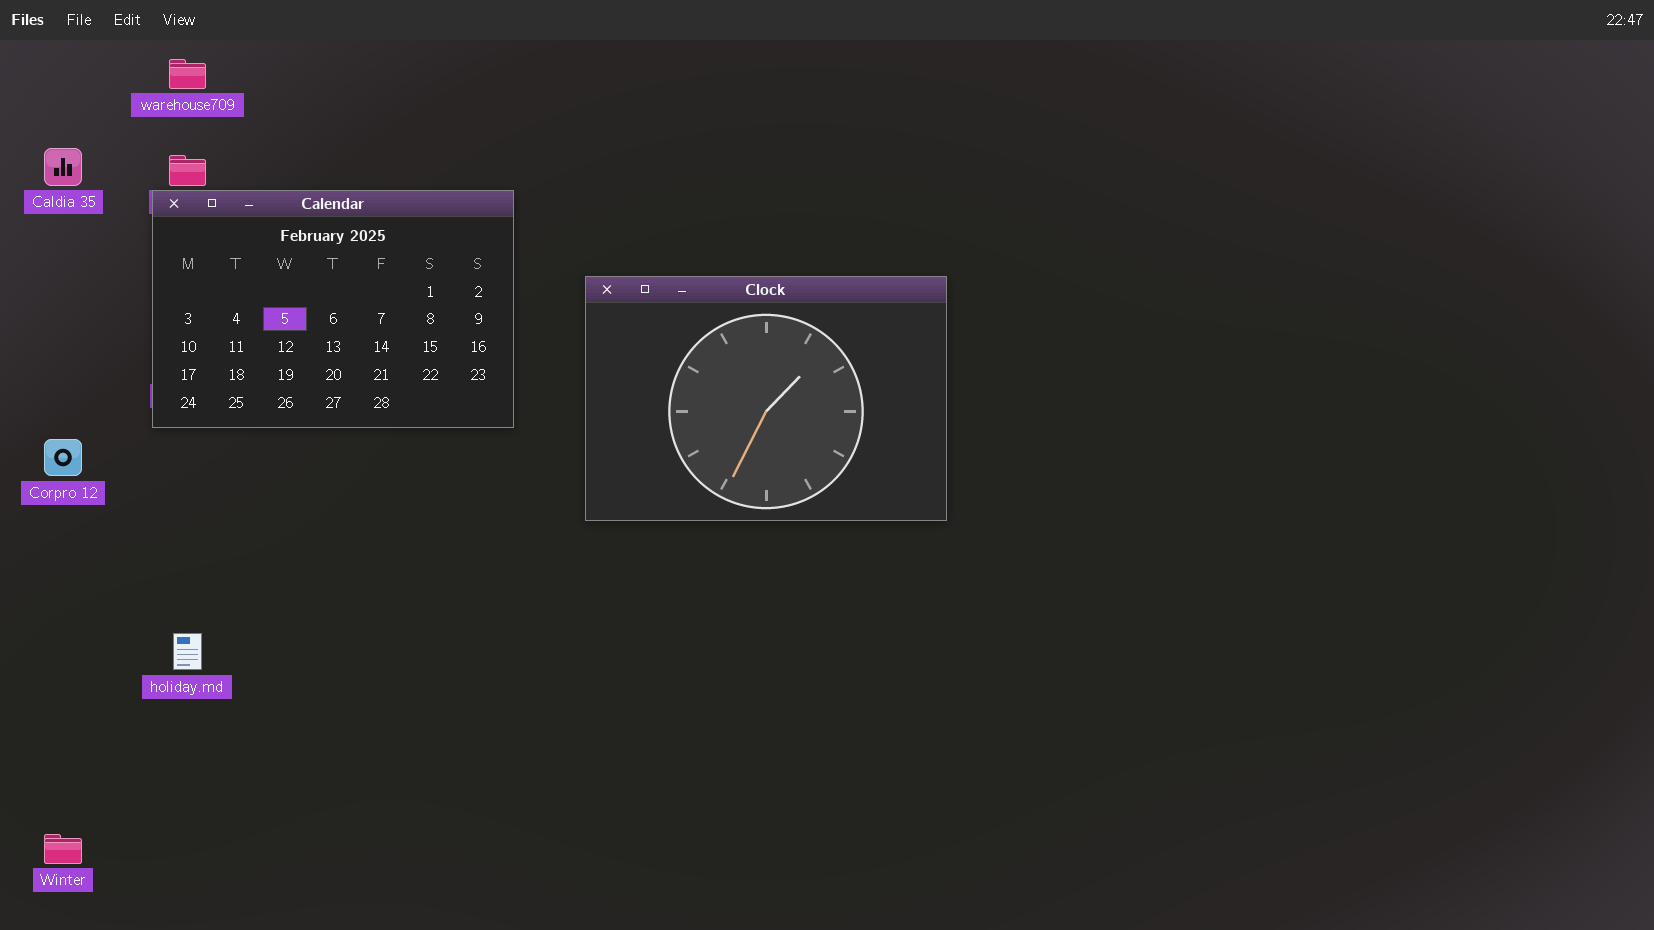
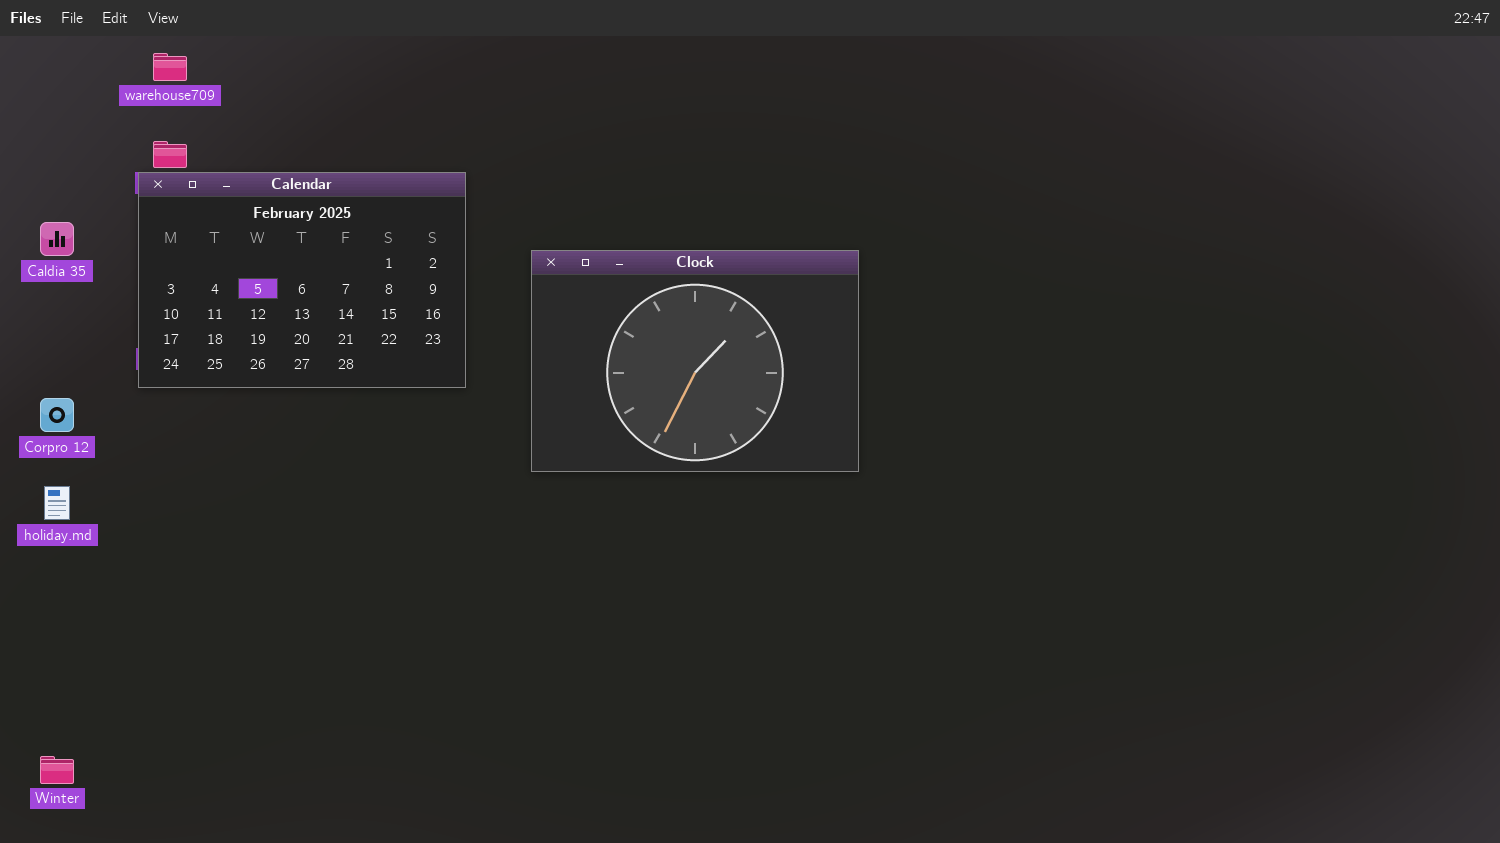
Caldia 35: [44,148,82,186] -> [40,222,74,256], moved
holiday.md: [173,633,202,670] -> [44,486,70,520], moved

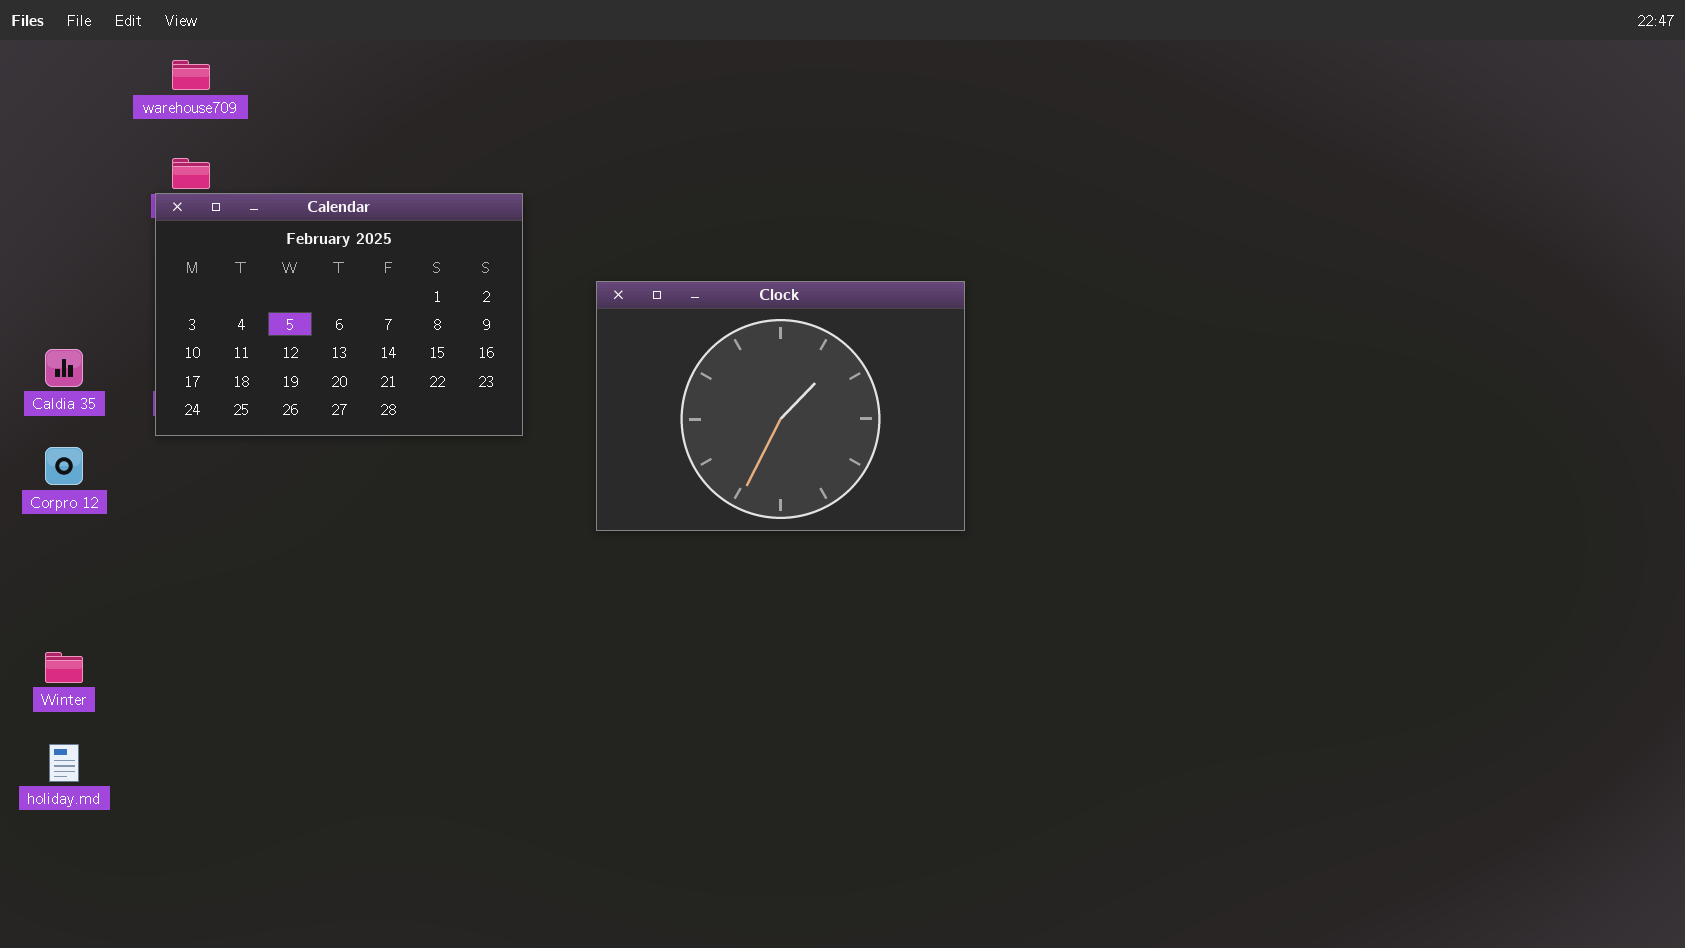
Caldia 35: [40,222,74,256] -> [45,349,83,387], moved
holiday.md: [44,486,70,520] -> [49,744,79,782], moved
Winter: [40,756,74,784] -> [45,652,83,683], moved

